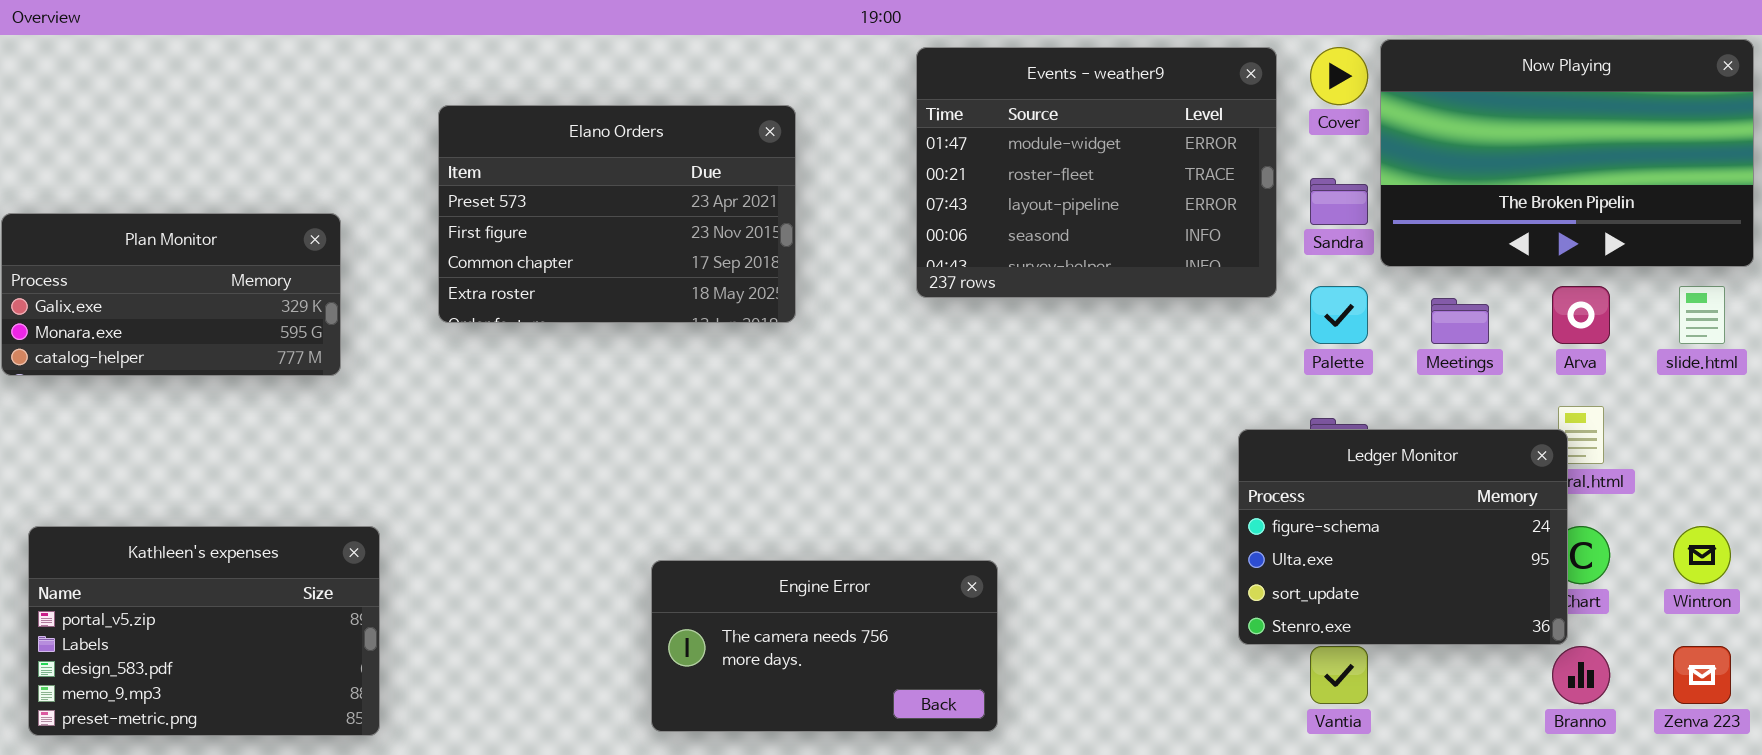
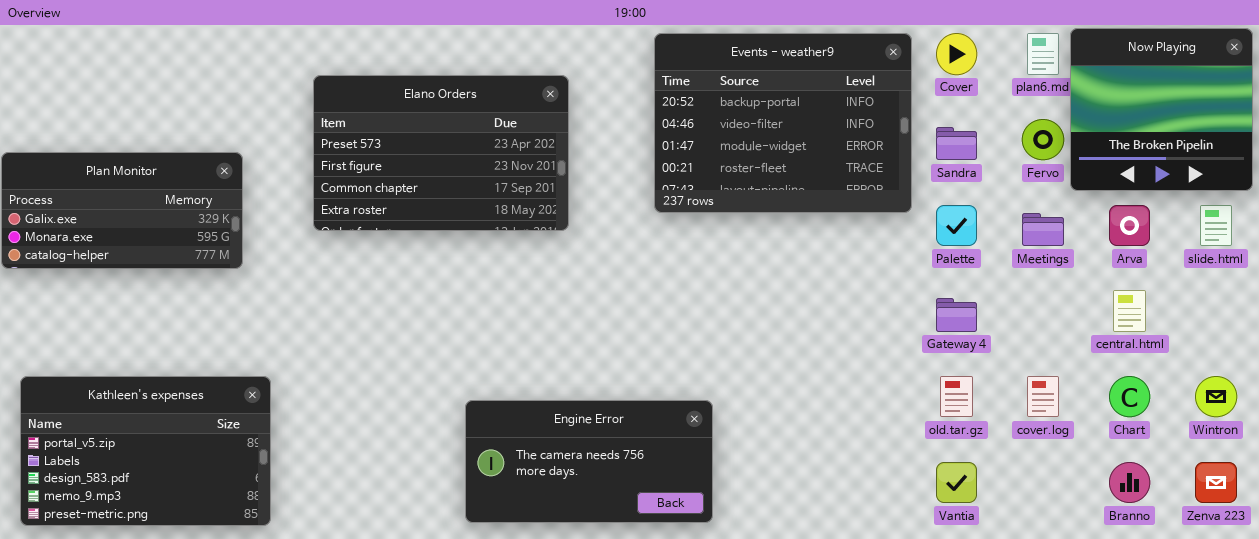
Now Playing: [1380,39,1754,267] -> [1070,28,1253,191], resized
Events - weather9: [916,47,1277,298] -> [654,33,912,213], scrolled up 2 rows
Ledger Monitor: [1238,429,1568,645] -> none, closed

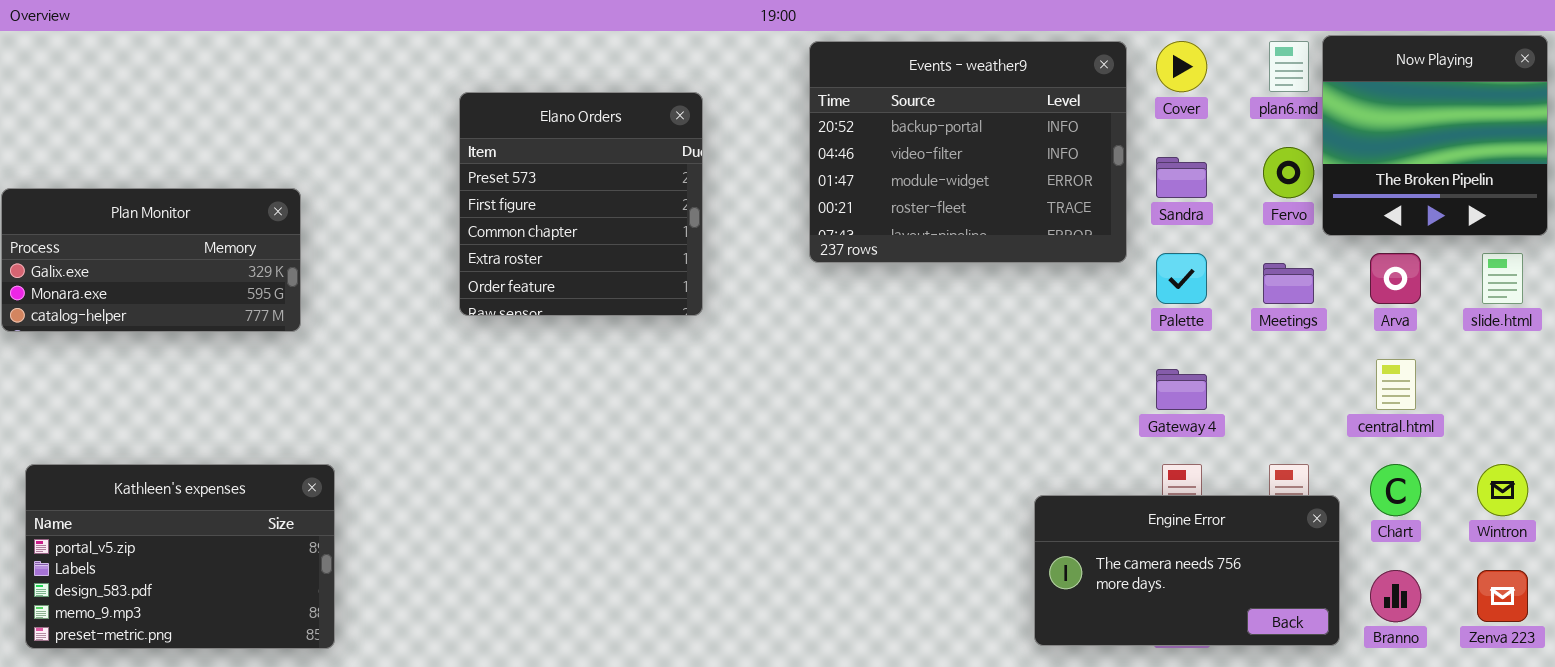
Elano Orders: [313,75,569,231] -> [459,92,703,316], resized
Engine Error: [465,400,713,523] -> [1034,495,1340,646], moved

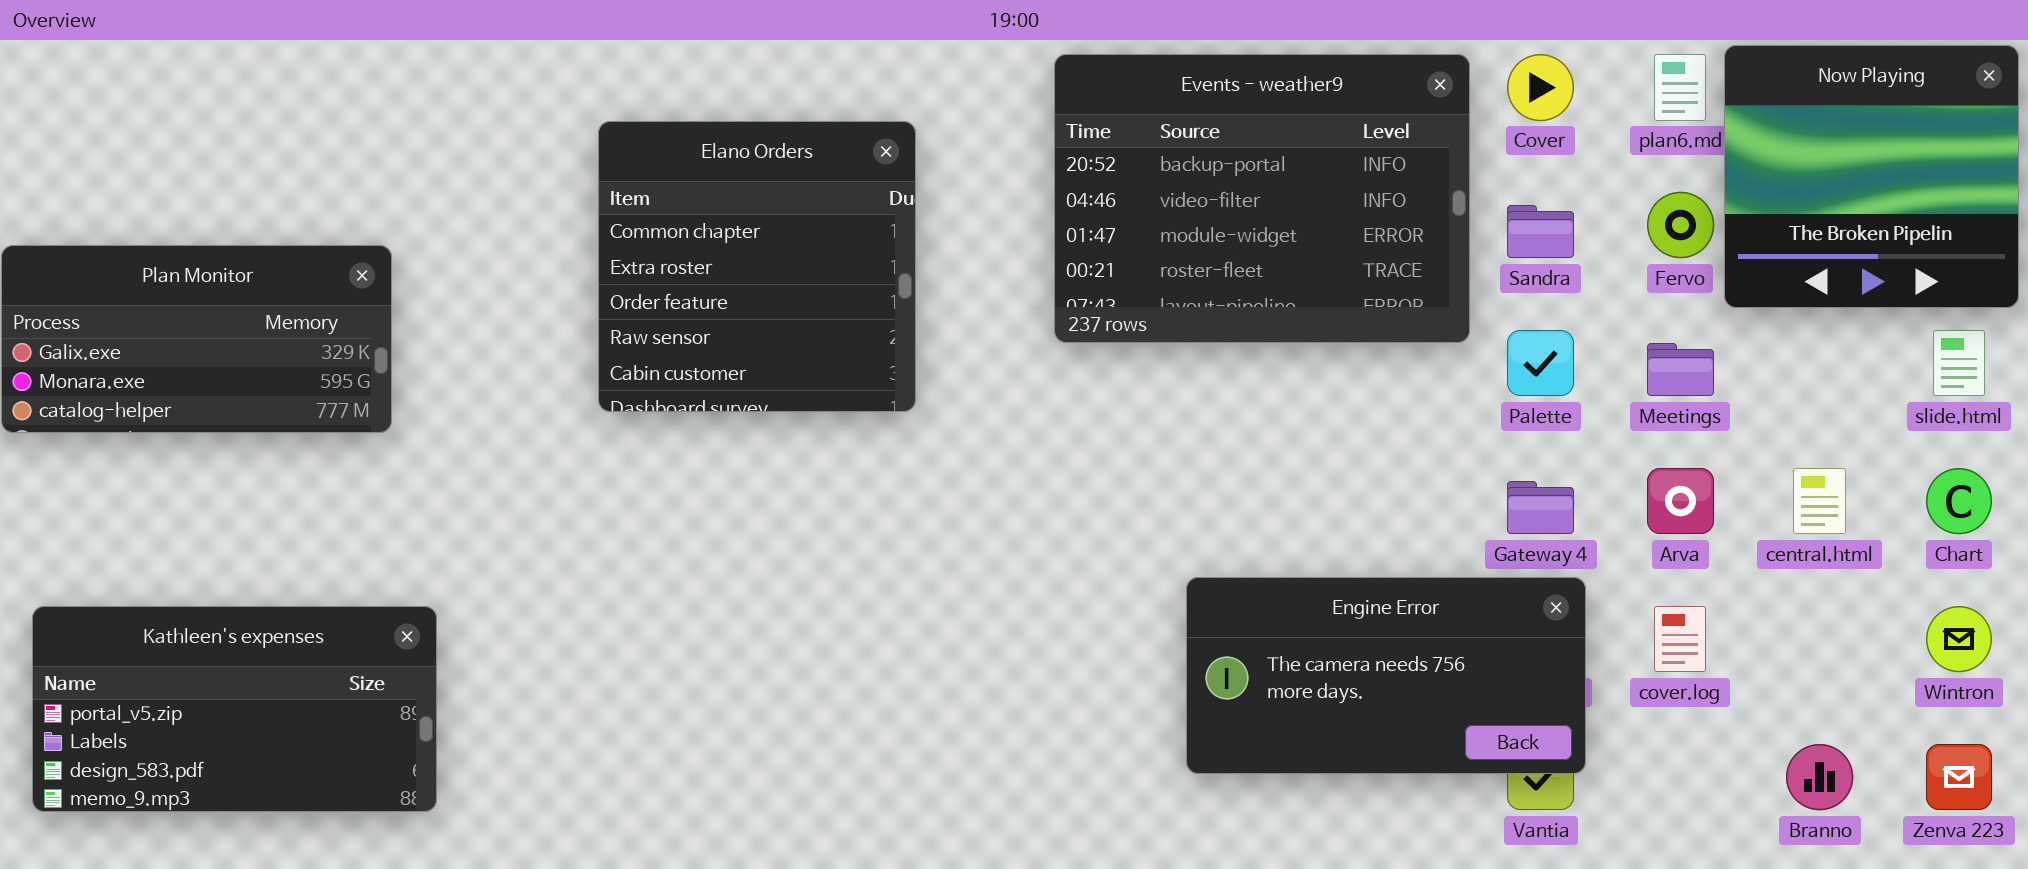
Elano Orders: [459,92,703,316] -> [598,121,916,412], scrolled down 2 rows
Arva: [1370,253,1421,304] -> [1647,468,1714,534], moved
Kathleen's expenses: [25,464,335,649] -> [32,606,437,812], resized
Chart: [1370,464,1421,516] -> [1926,468,1992,534], moved
Engine Error: [1034,495,1340,646] -> [1186,577,1586,774], moved

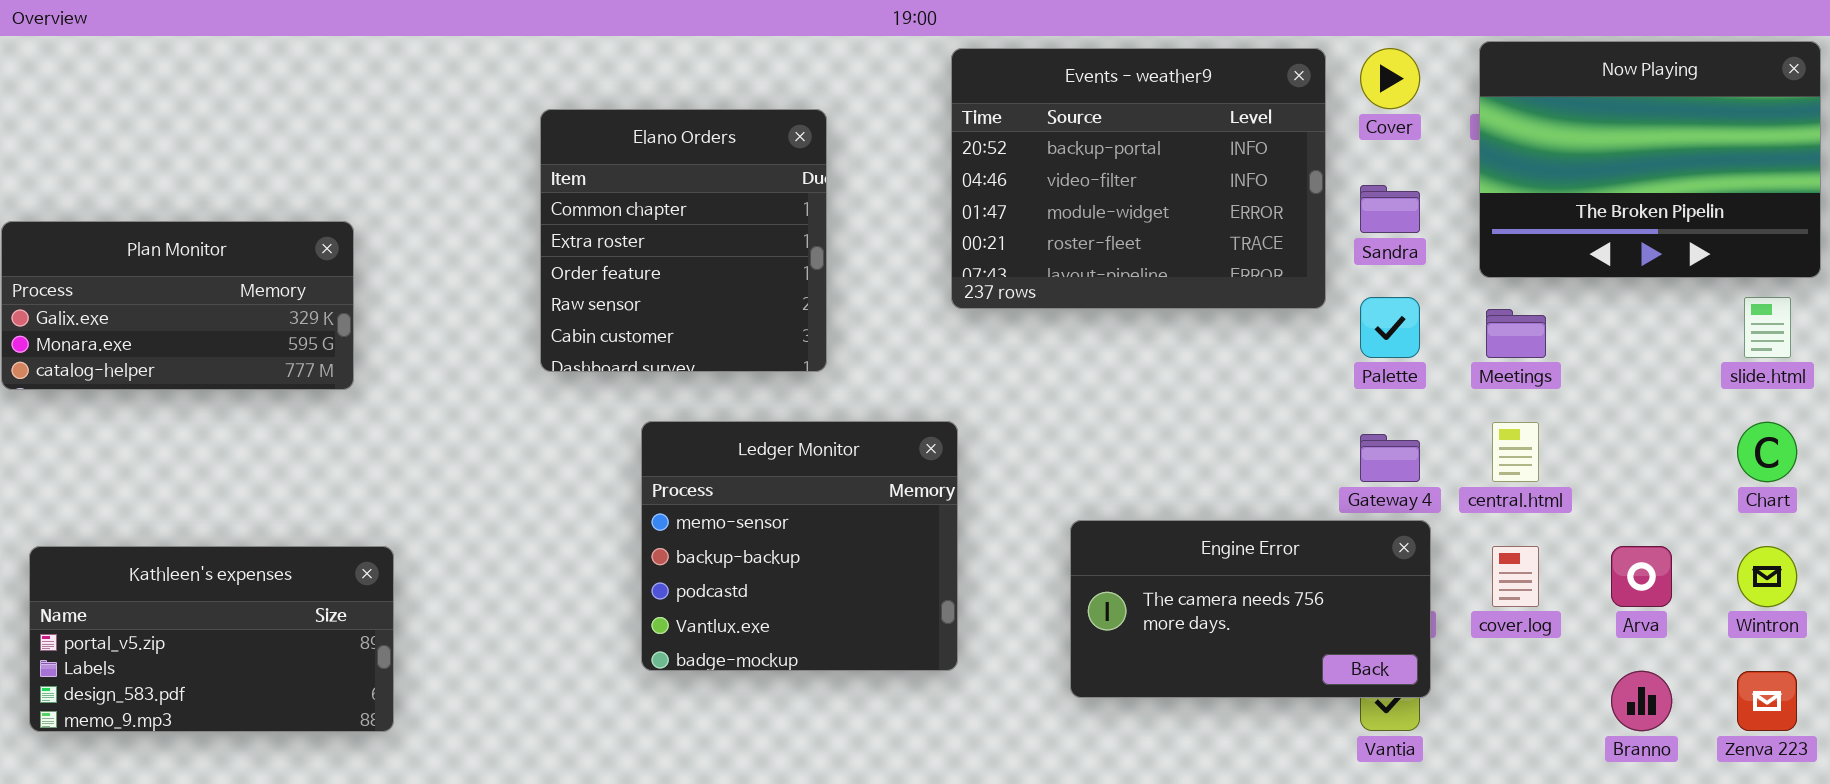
Now Playing: [1724,45,2019,308] -> [1479,41,1821,278], resized
Ledger Monitor: none -> [641,421,958,671], opened
Arva: [1647,468,1714,534] -> [1611,546,1672,607], moved
central.html: [1793,468,1846,534] -> [1492,422,1539,482], moved

